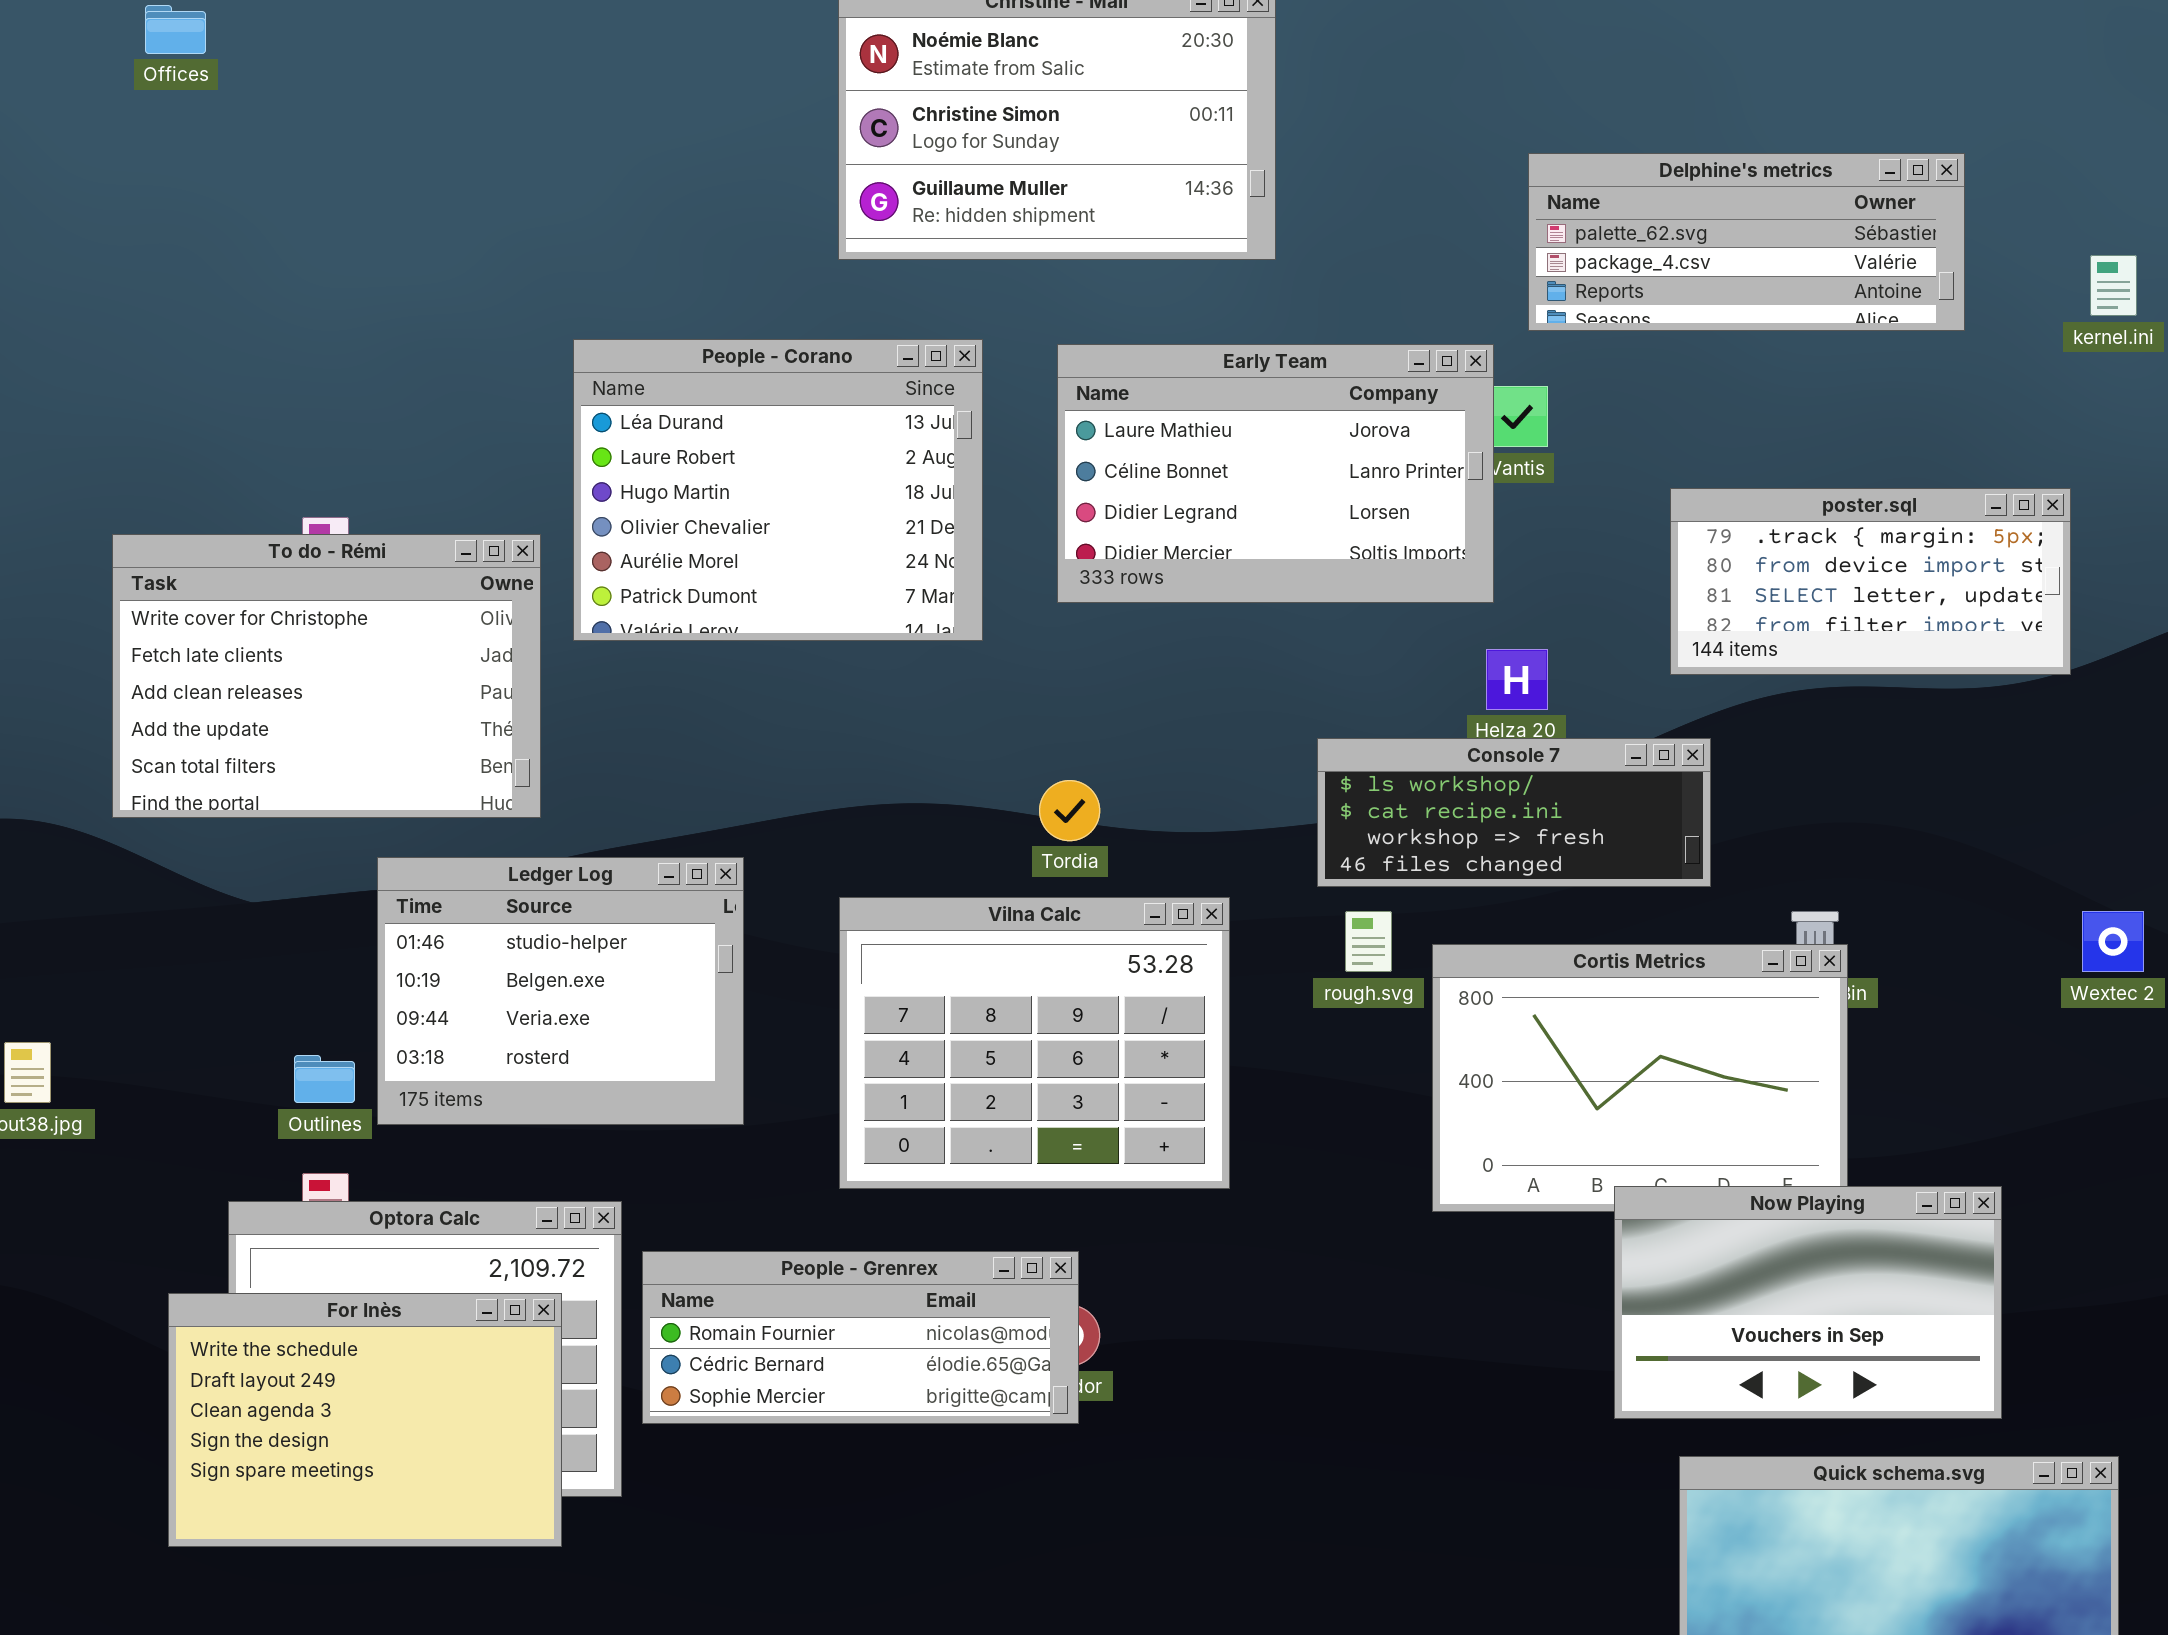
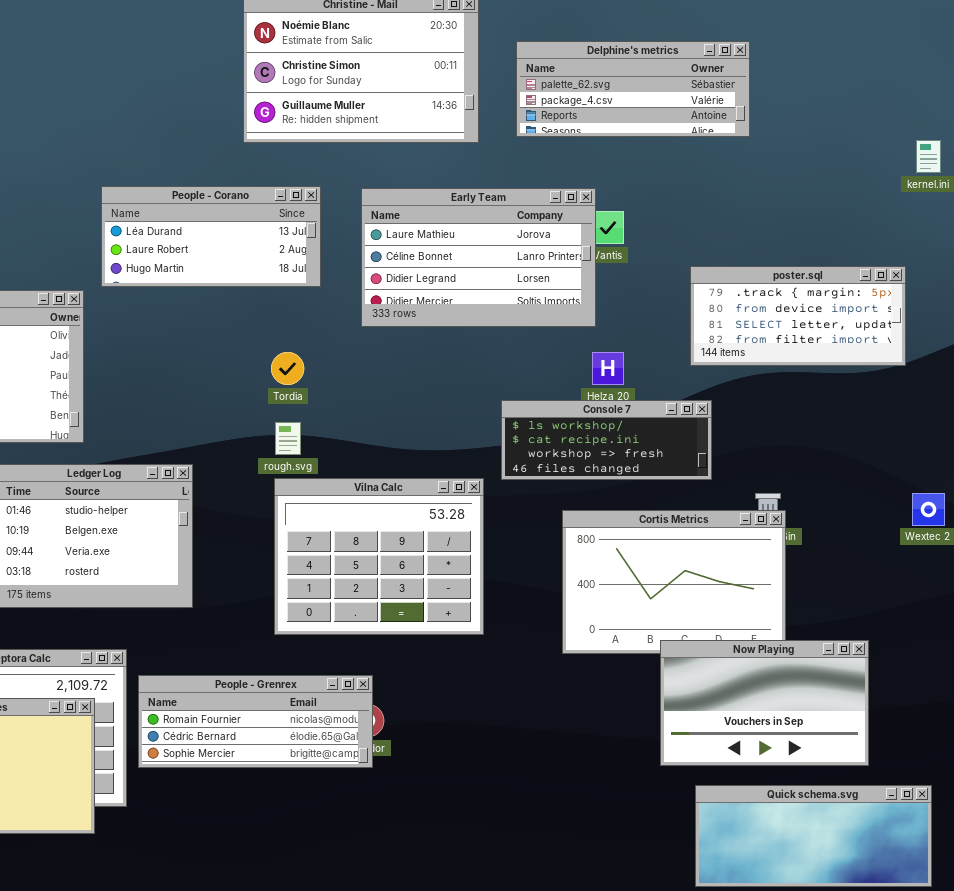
Delphine's metrics: [1528,153,1965,331] -> [516,41,750,137], moved
People - Corano: [573,339,983,641] -> [101,186,321,287], resized
Tordia: [1039,780,1100,841] -> [271,352,304,385], moved
Vilna Calc: [839,897,1230,1189] -> [274,478,484,635], moved
rough.svg: [1345,911,1392,972] -> [275,422,301,455], moved

